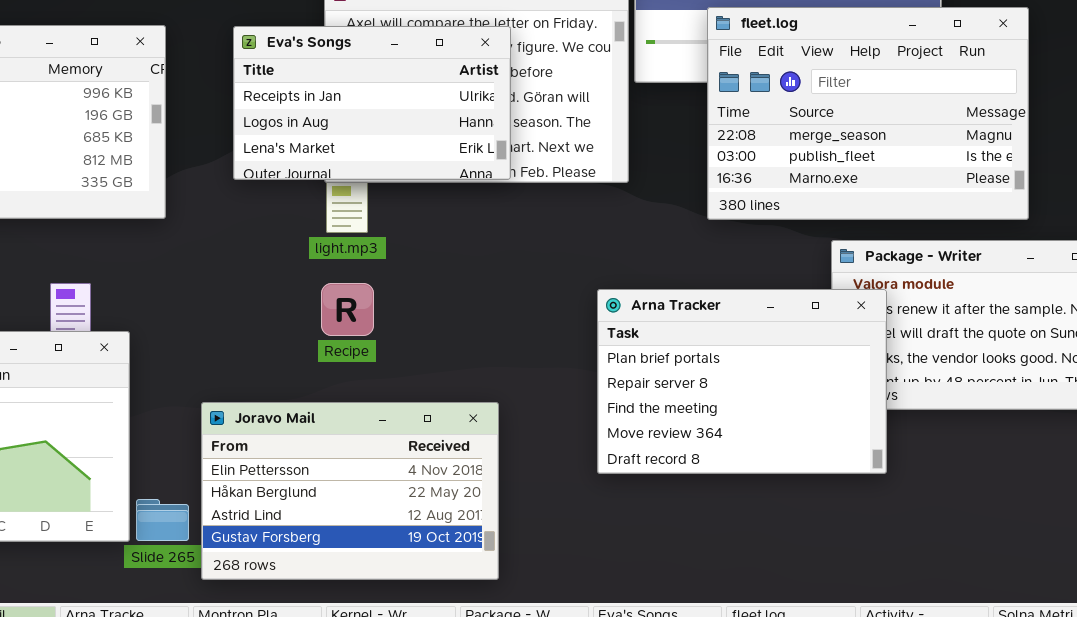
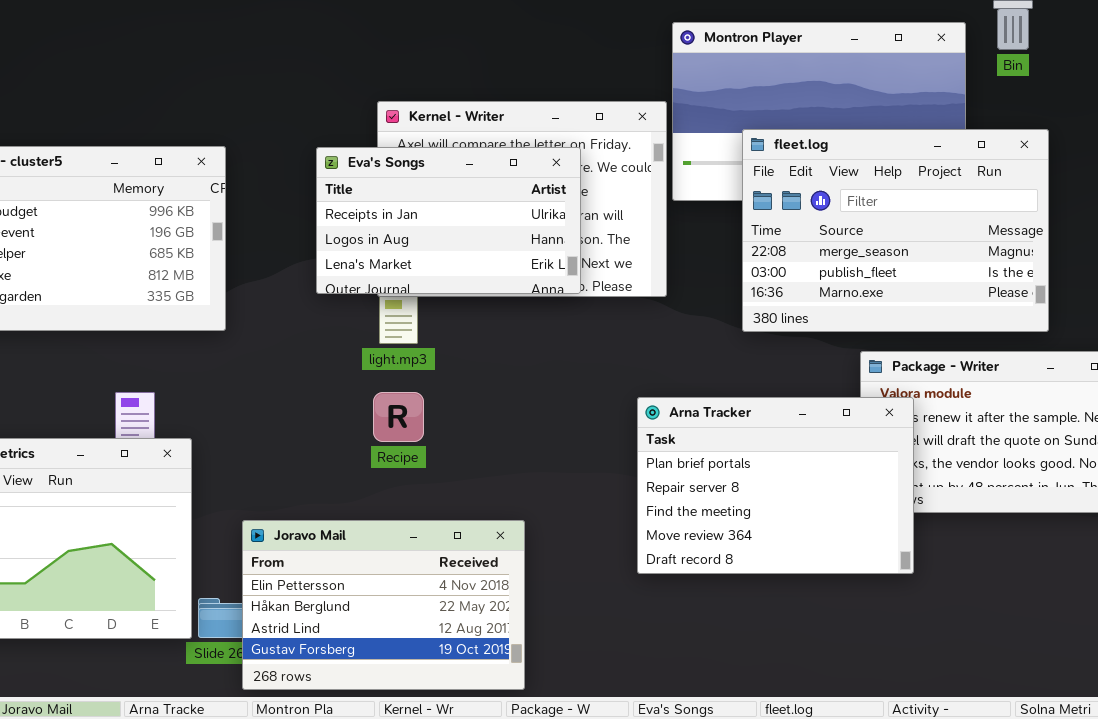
Eva's Songs: [233,26,511,180] -> [316,147,581,294], moved
Joravo Mail: [201,402,499,580] -> [242,520,525,690], moved

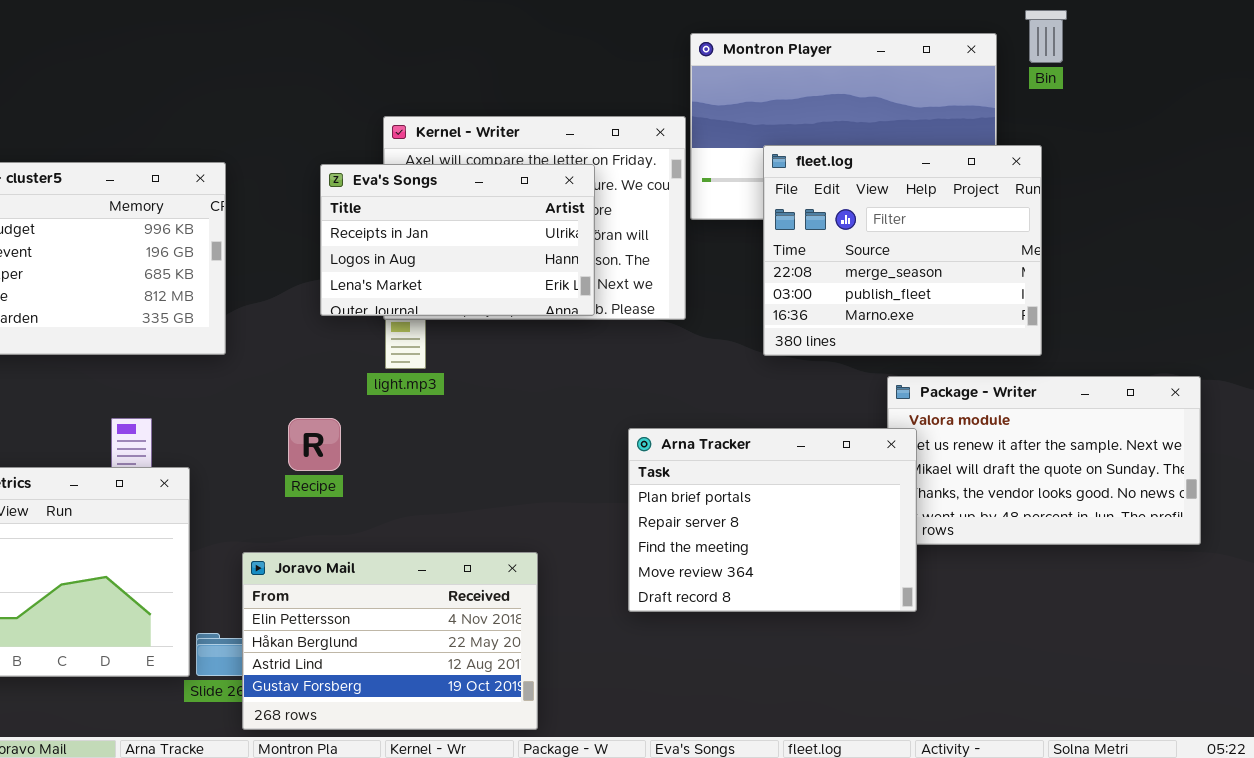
fleet.log: [742,129,1049,332] -> [763,145,1042,356], resized
Recipe: [373,392,424,442] -> [288,418,341,471], moved
Arna Tracker: [637,397,914,574] -> [628,428,917,612], moved

